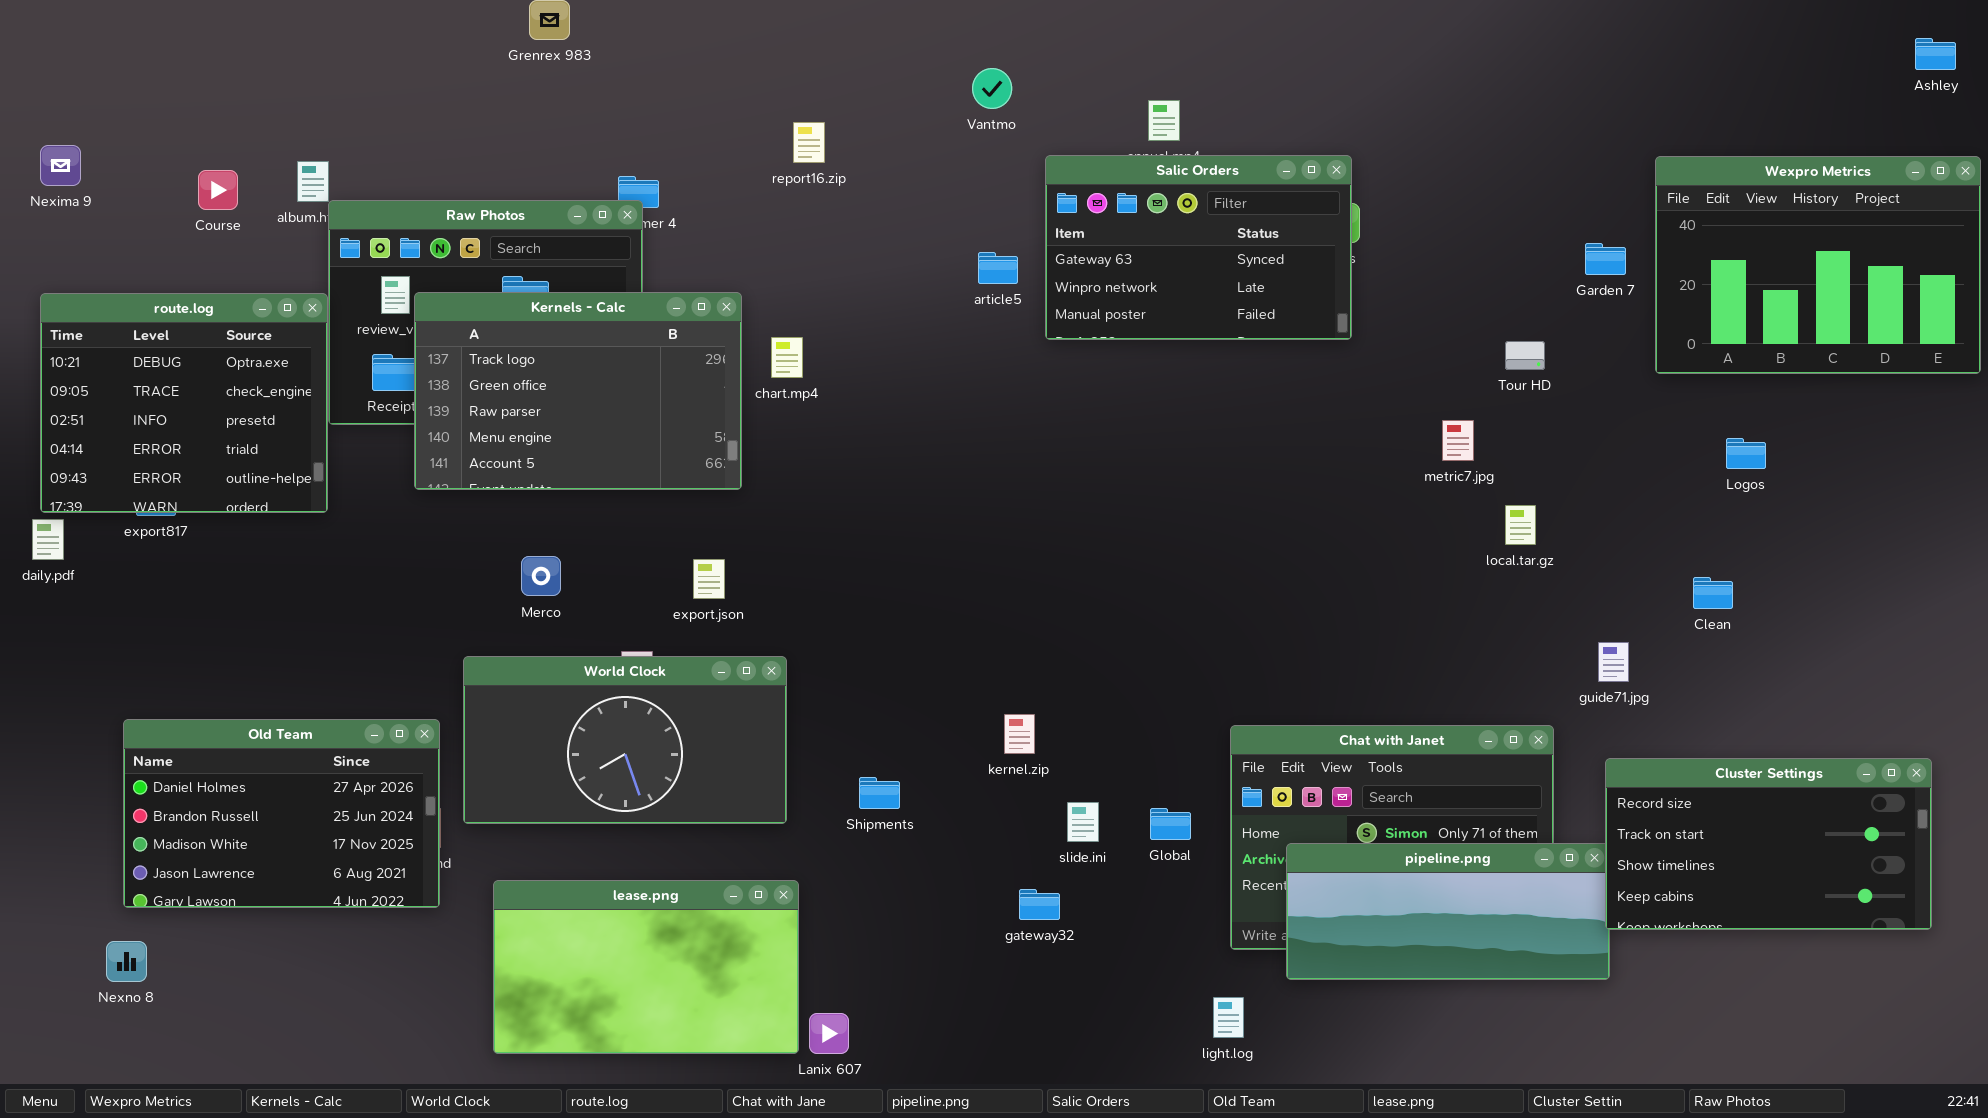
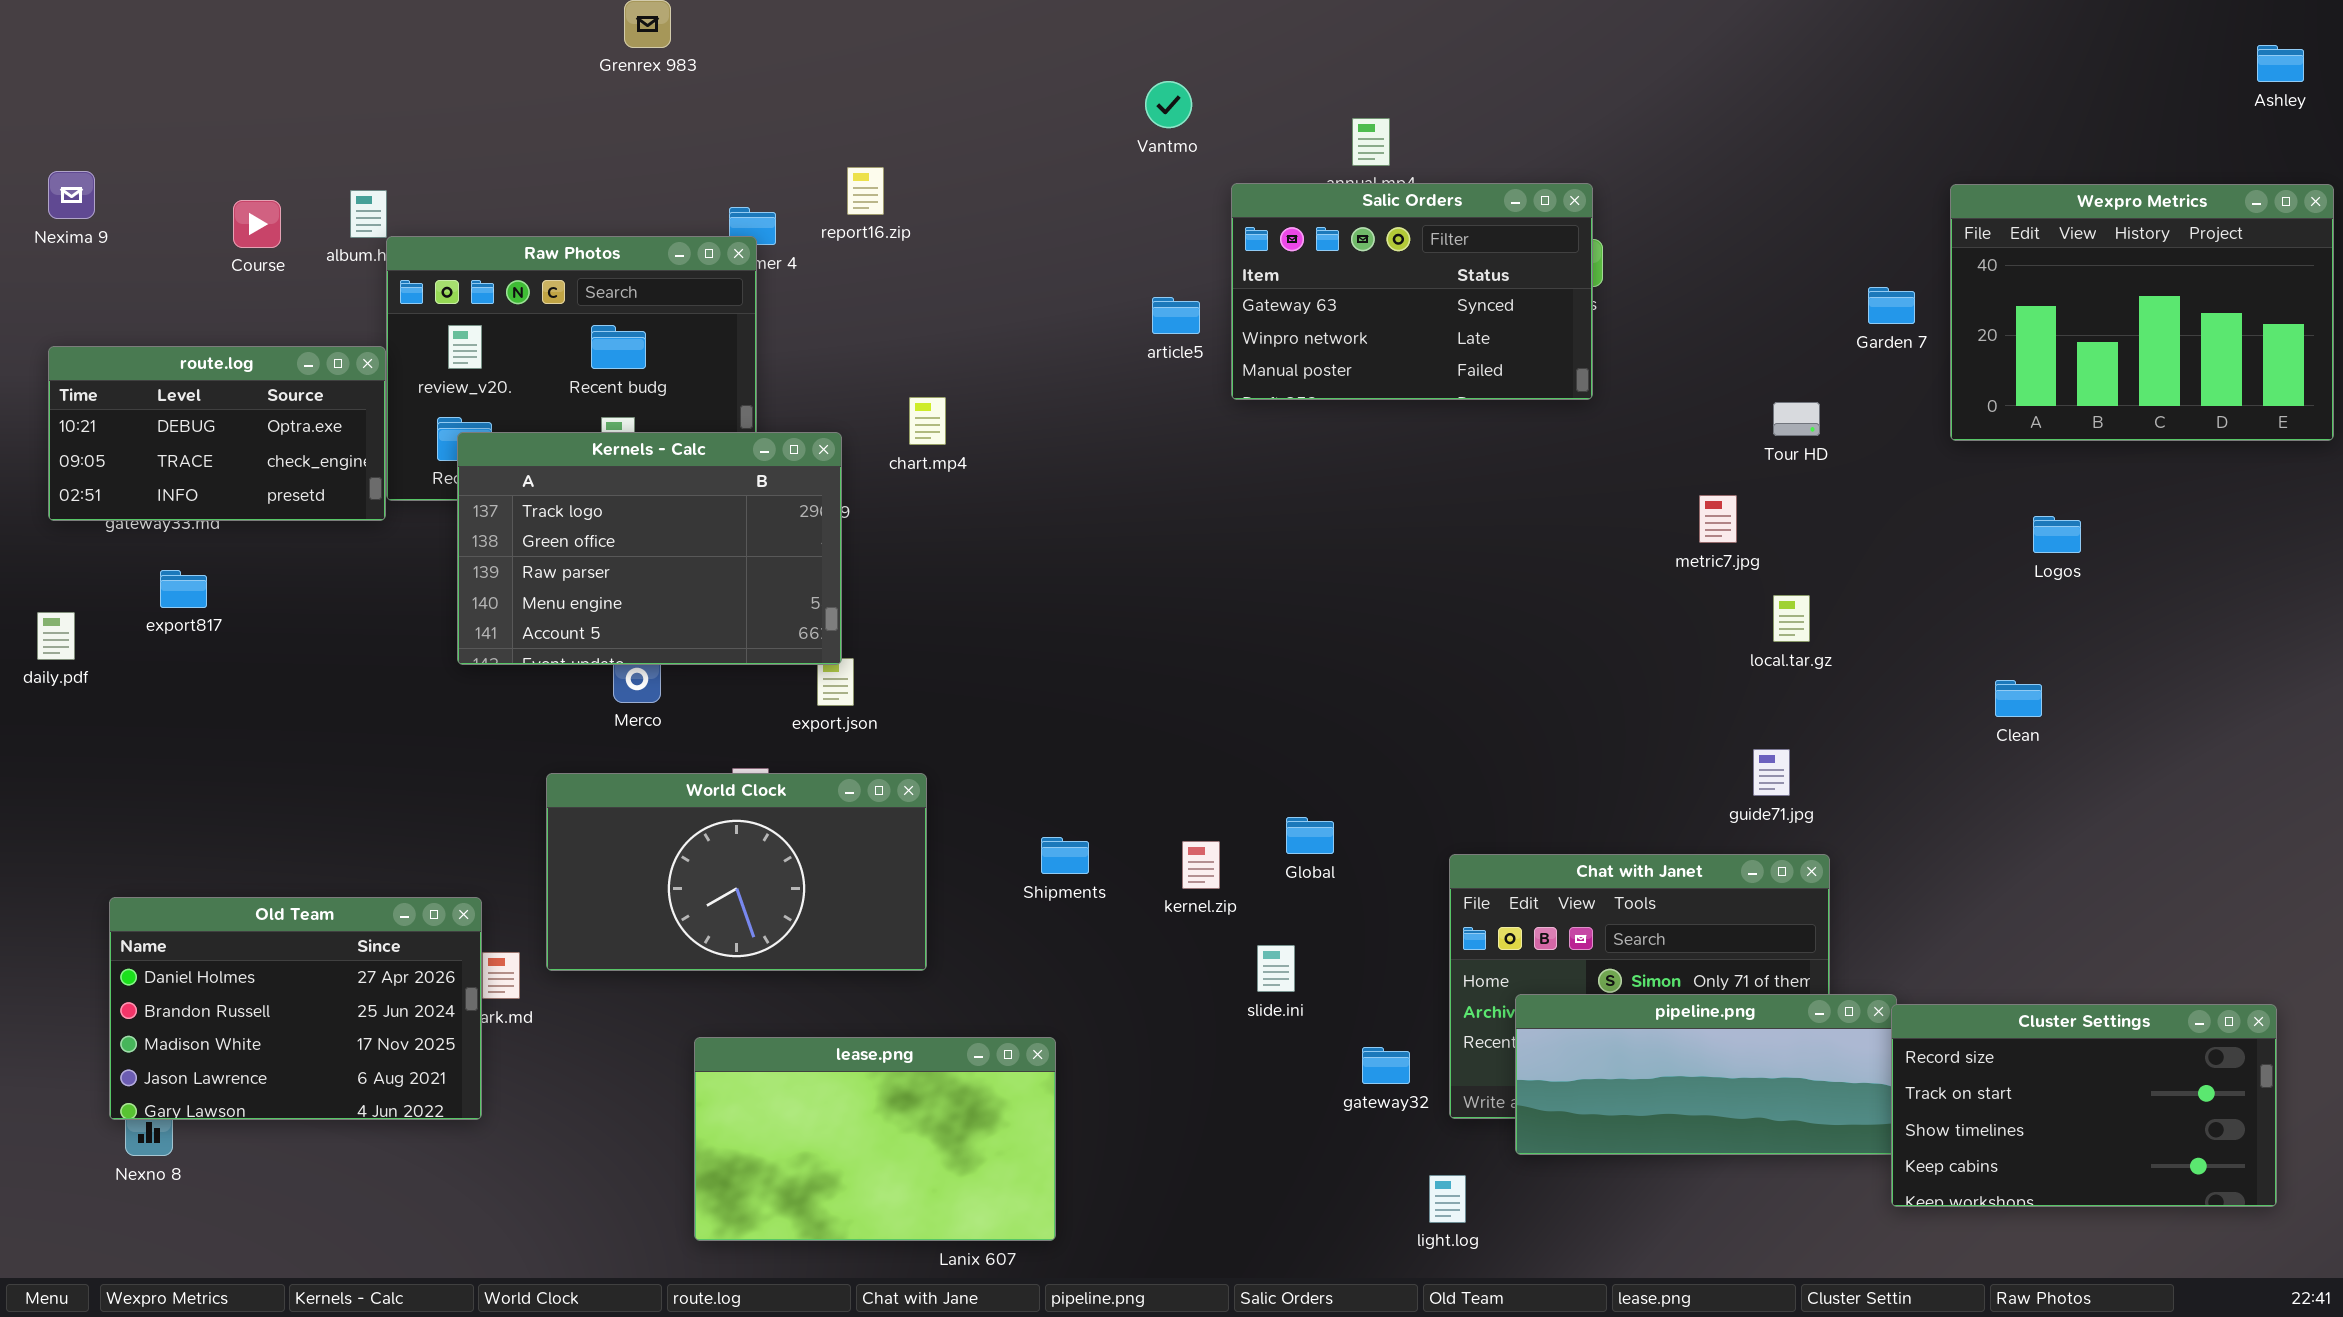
report16.zip: [793,122,825,163] -> [847,167,884,215], moved
Kernels - Calc: [414,292,742,490] -> [457,432,842,665], moved
route.log: [40,293,328,513] -> [48,346,386,521], resized
guide71.jpg: [1598,642,1629,682] -> [1753,749,1790,796], moved
Old Team: [123,719,440,908] -> [109,897,482,1120], moved
Cluster Settings: [1605,758,1932,930] -> [1891,1004,2277,1207], moved
Shipments: [859,777,900,809] -> [1041,837,1089,874], moved
Global: [1150,808,1191,840] -> [1286,817,1334,854], moved
lease.png: [493,880,799,1054] -> [694,1037,1056,1241], moved
gateway32: [1019,889,1060,920] -> [1362,1047,1410,1084], moved

